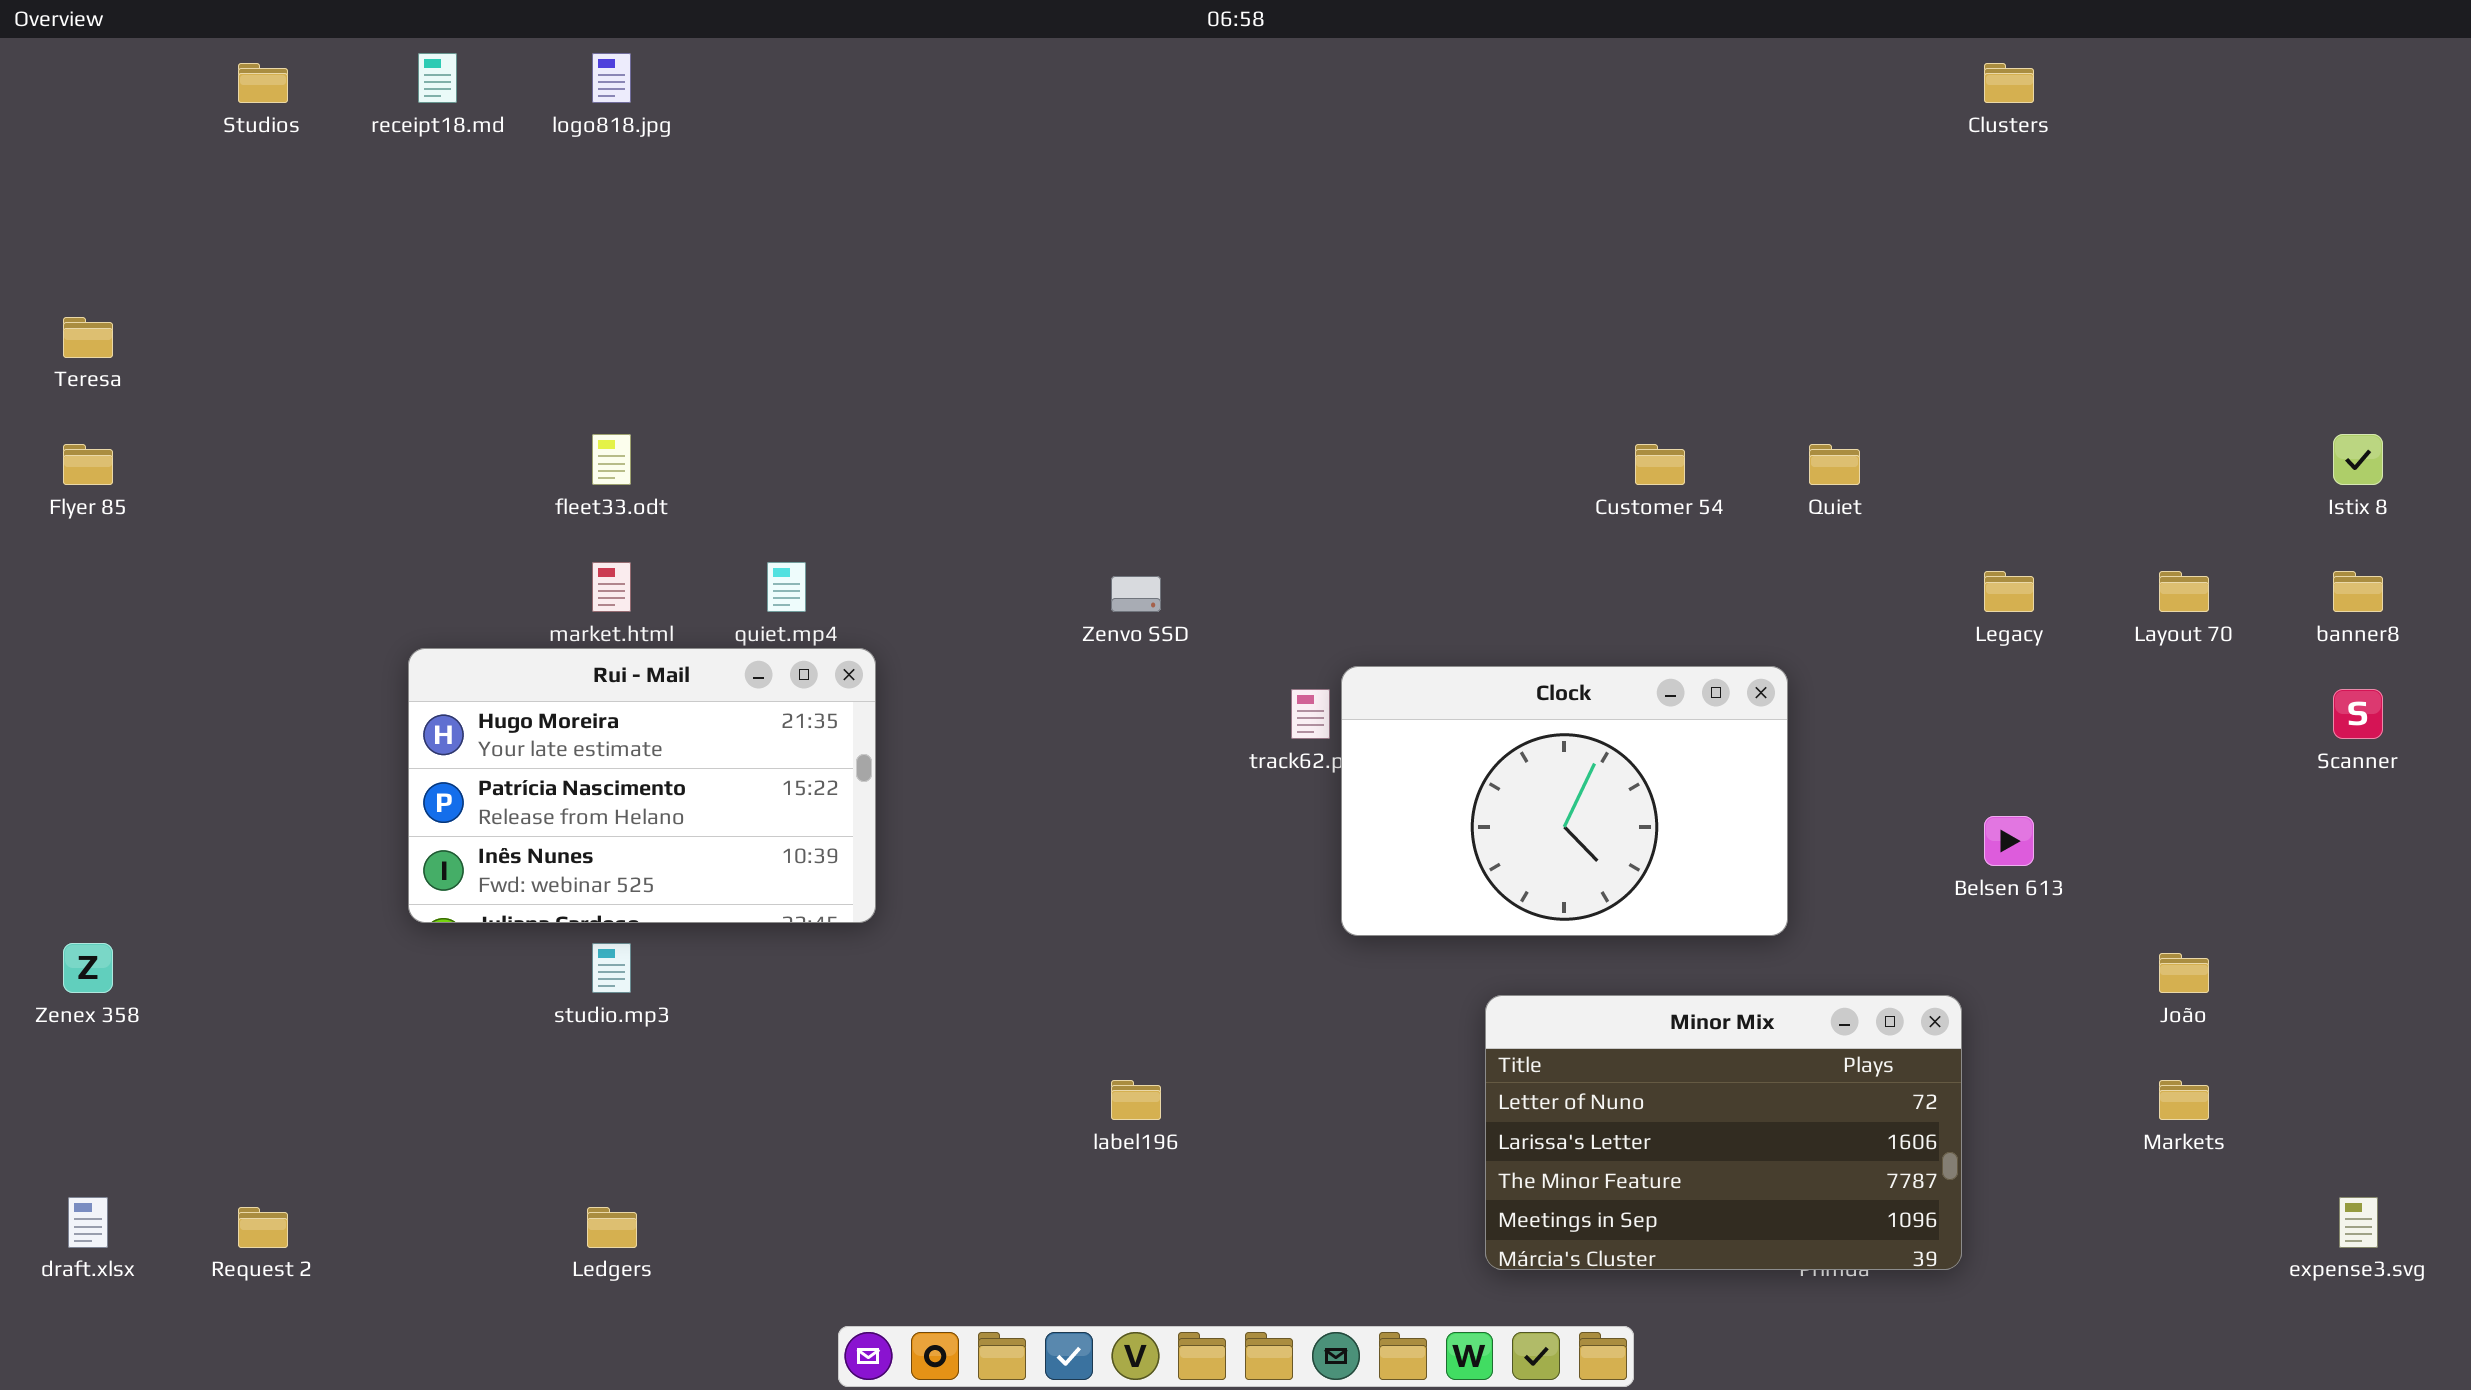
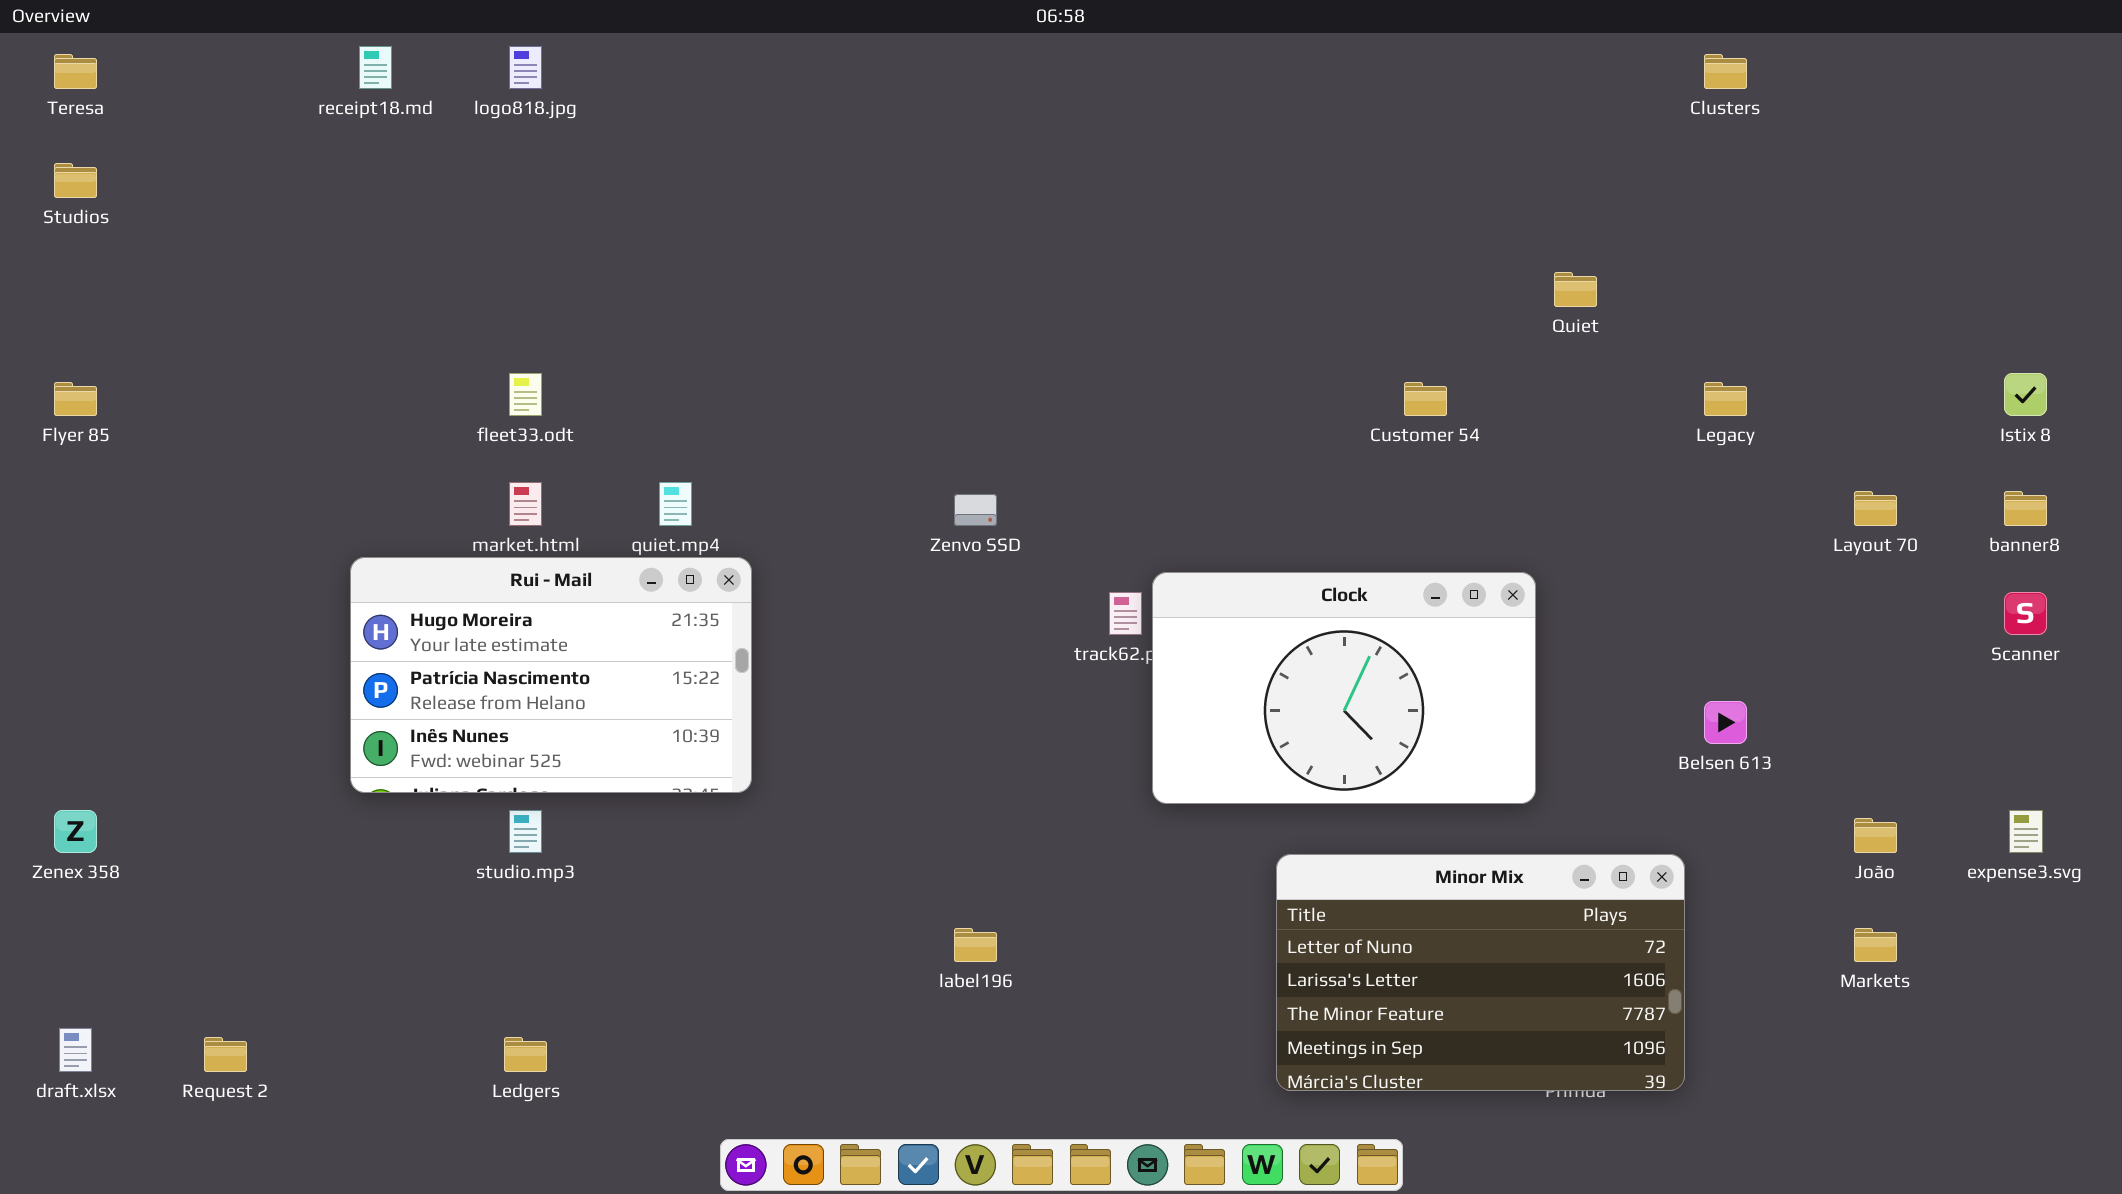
Studios: [238,63,288,103] -> [54,163,97,198], moved
Teresa: [63,317,113,358] -> [54,54,97,89], moved
Quiet: [1809,444,1860,485] -> [1554,272,1597,307], moved
Legacy: [1984,571,2034,612] -> [1704,382,1747,416], moved
expense3.svg: [2339,1197,2378,1248] -> [2009,810,2043,853], moved

